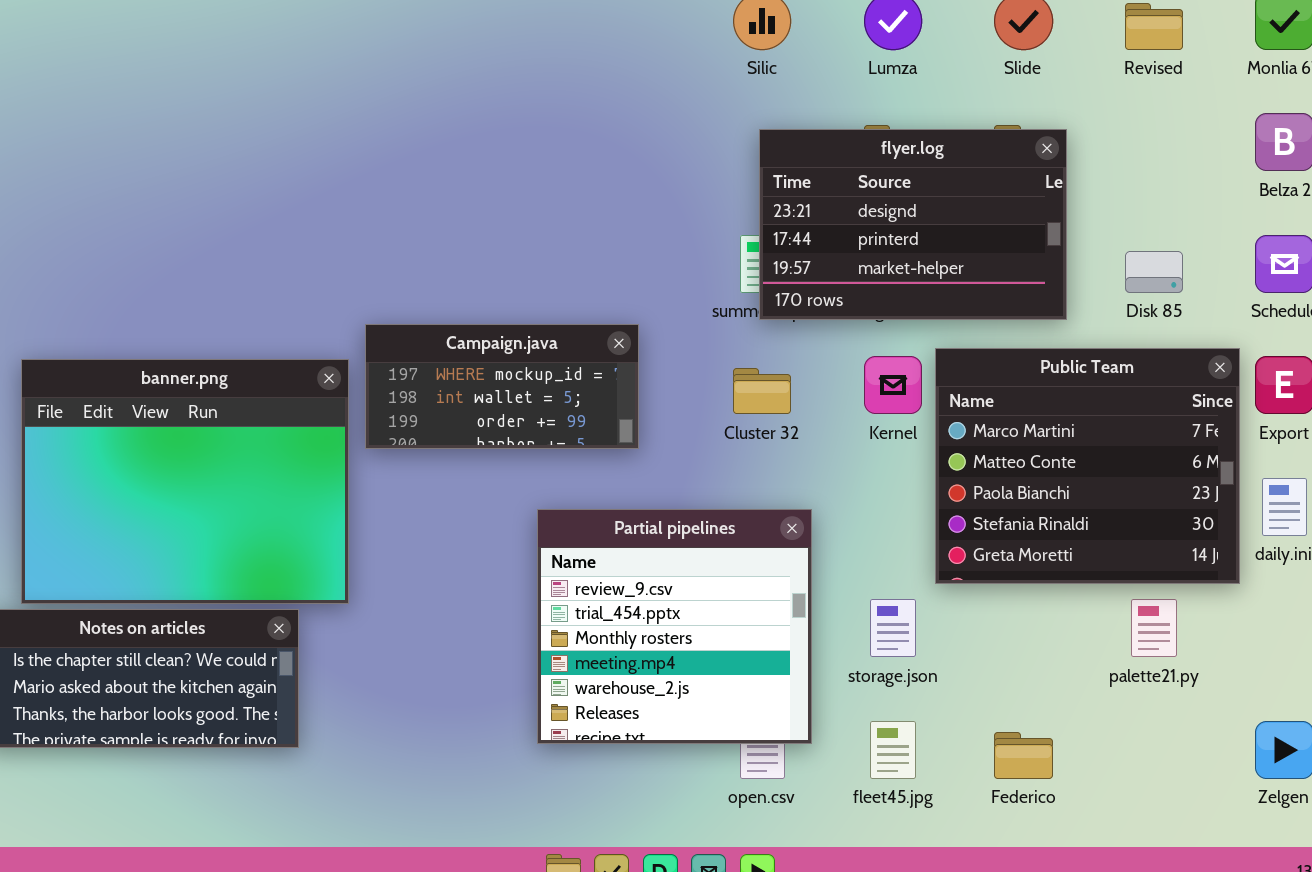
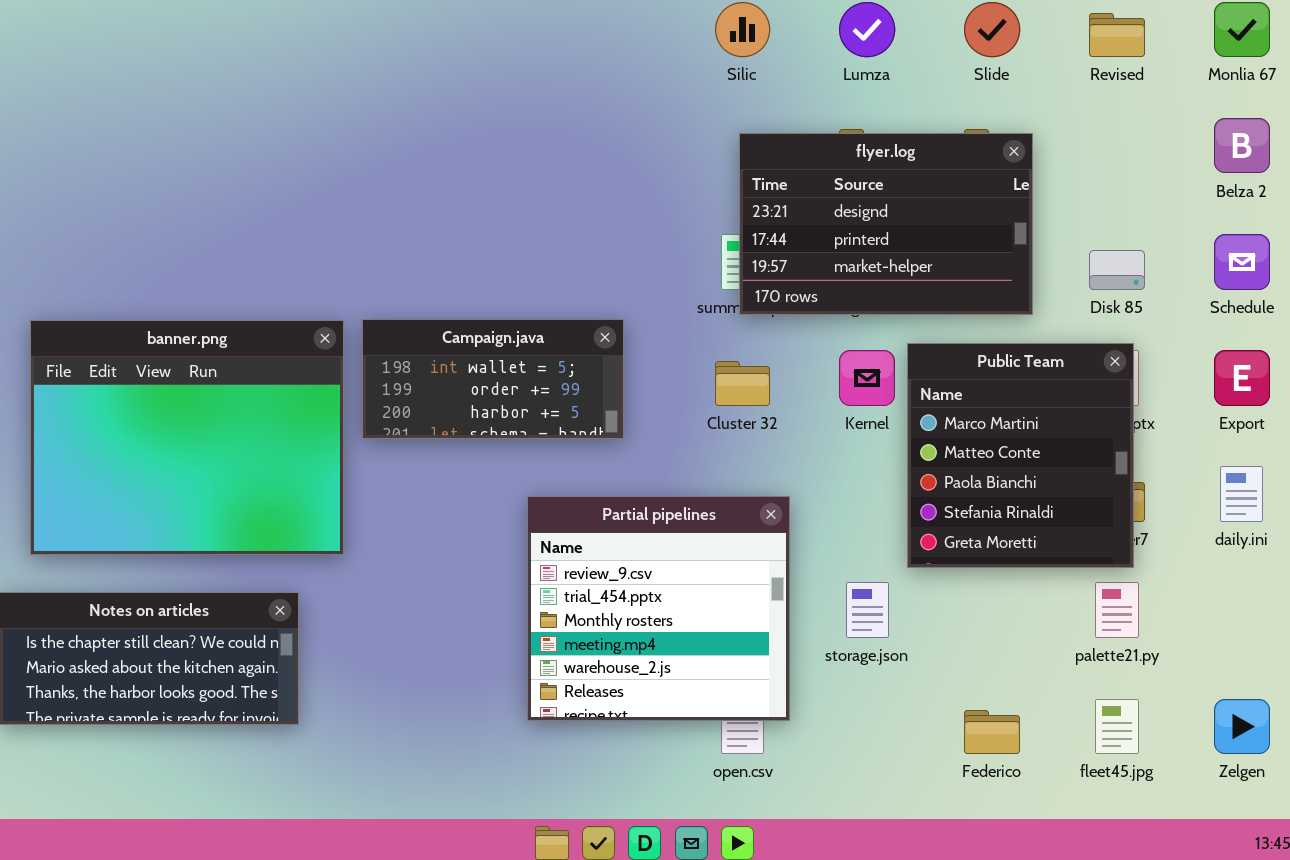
Campaign.java: [365,324,639,449] -> [362,319,624,439], scrolled down 1 row
Public Team: [935,348,1240,584] -> [907,343,1134,568], resized
banner.png: [21,359,349,604] -> [30,320,344,555], moved
fleet45.jpg: [870,721,916,779] -> [1095,699,1139,754], moved

